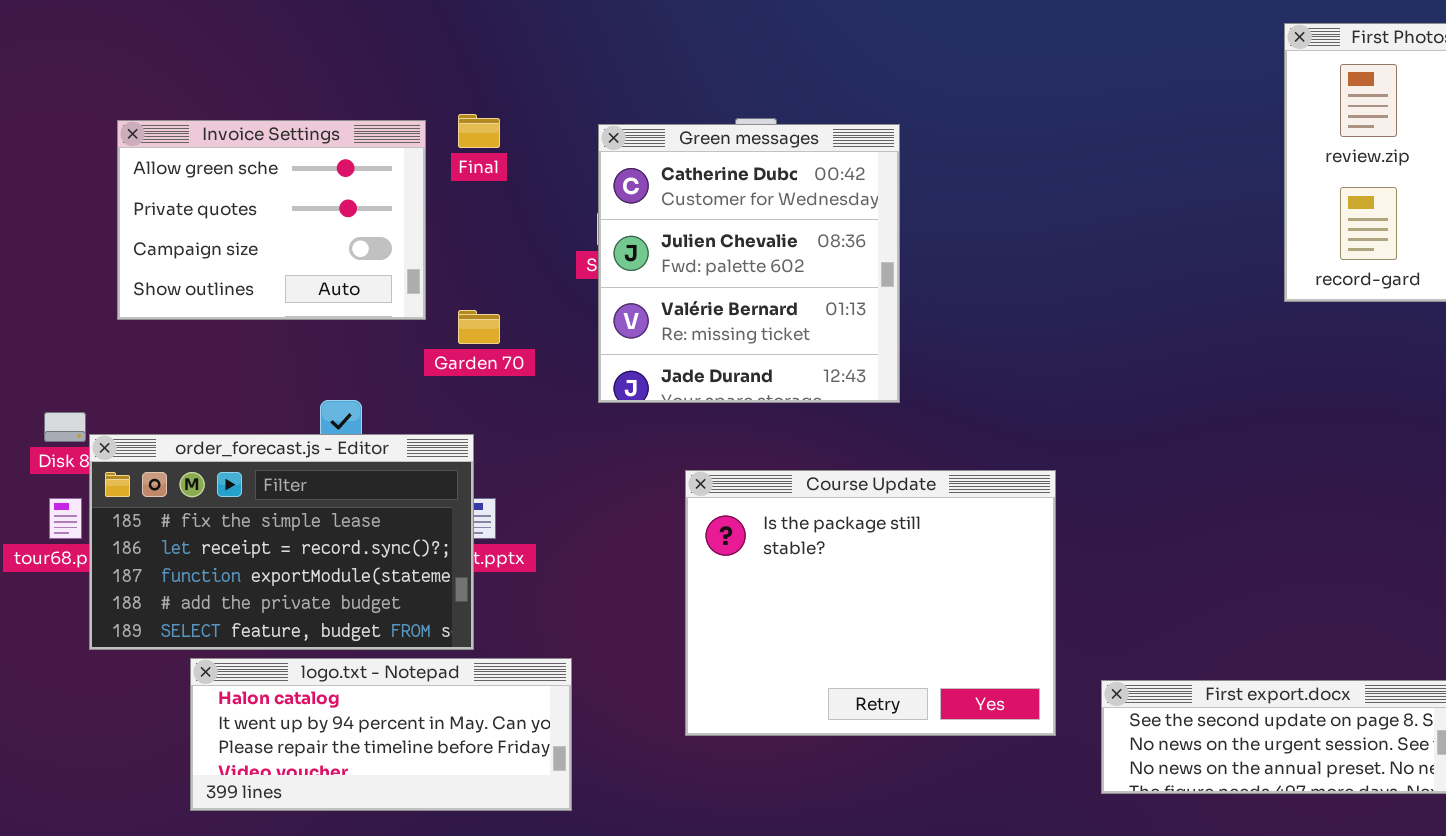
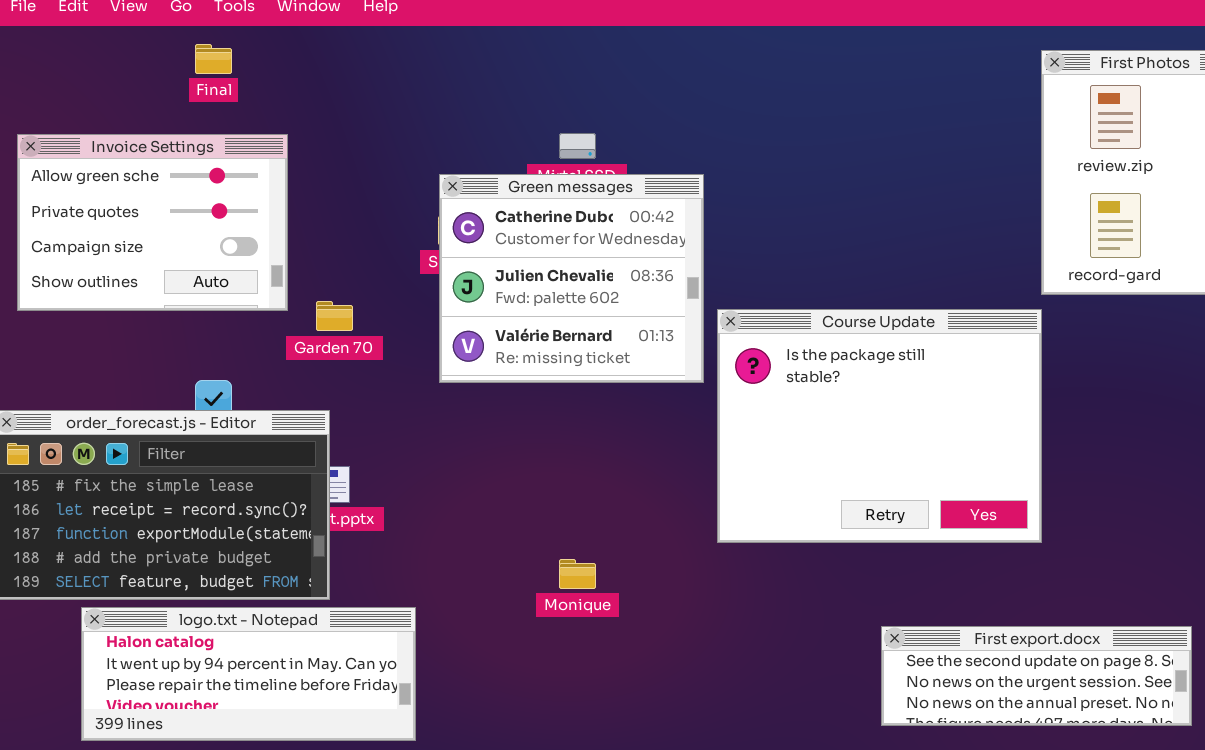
Final: [458,114,500,148] -> [195,44,232,74], moved
Green messages: [598,124,900,403] -> [439,174,704,383], resized
Course Update: [685,470,1056,736] -> [717,309,1042,543], moved

